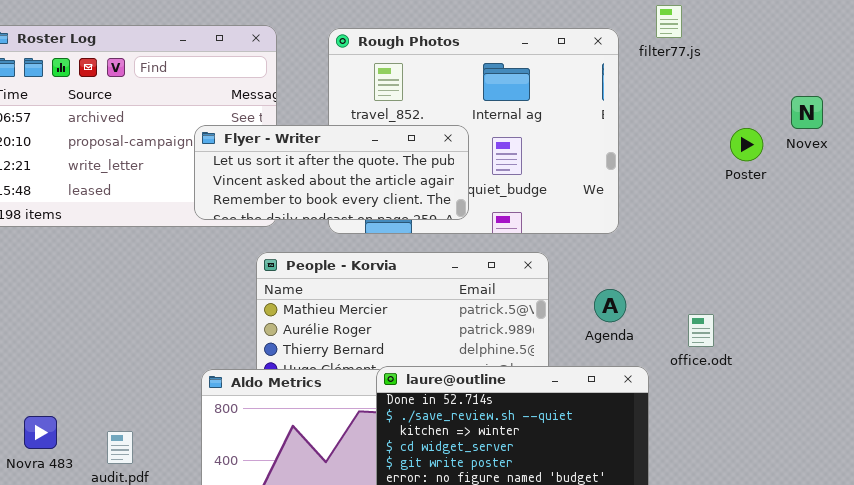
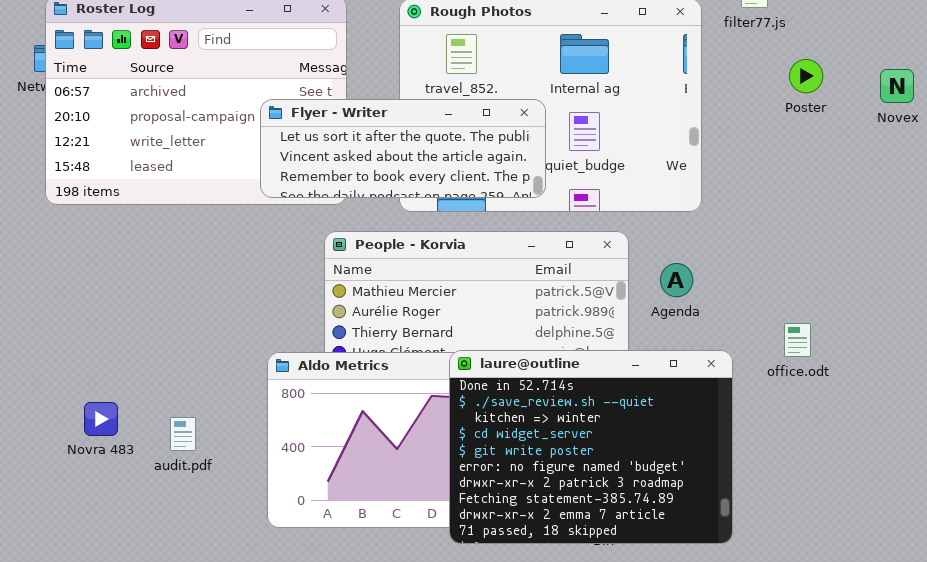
Poster: [730,128,763,161] -> [789,59,823,93], moved
Agenda: [594,289,626,322] -> [660,263,693,297], moved
office.odt: [688,314,714,347] -> [784,323,811,357], moved

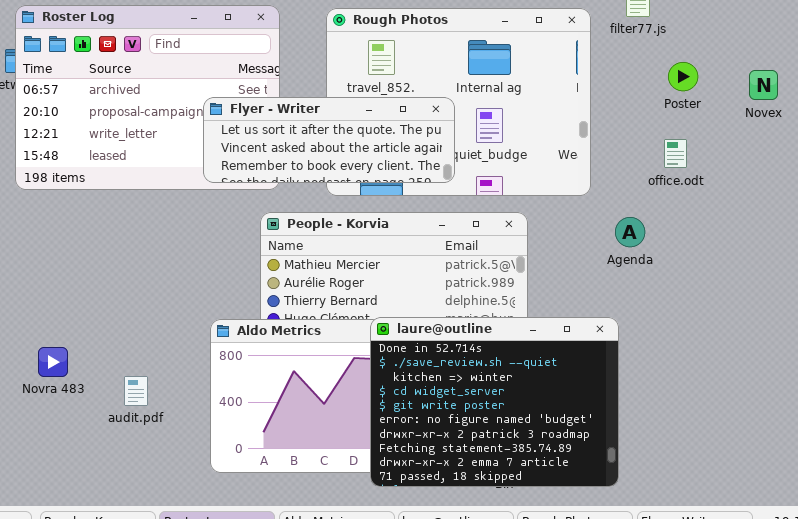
Agenda: [660,263,693,297] -> [615,217,645,247], moved
office.odt: [784,323,811,357] -> [664,139,687,168], moved
Novra 483: [84,402,118,436] -> [38,347,68,377], moved

